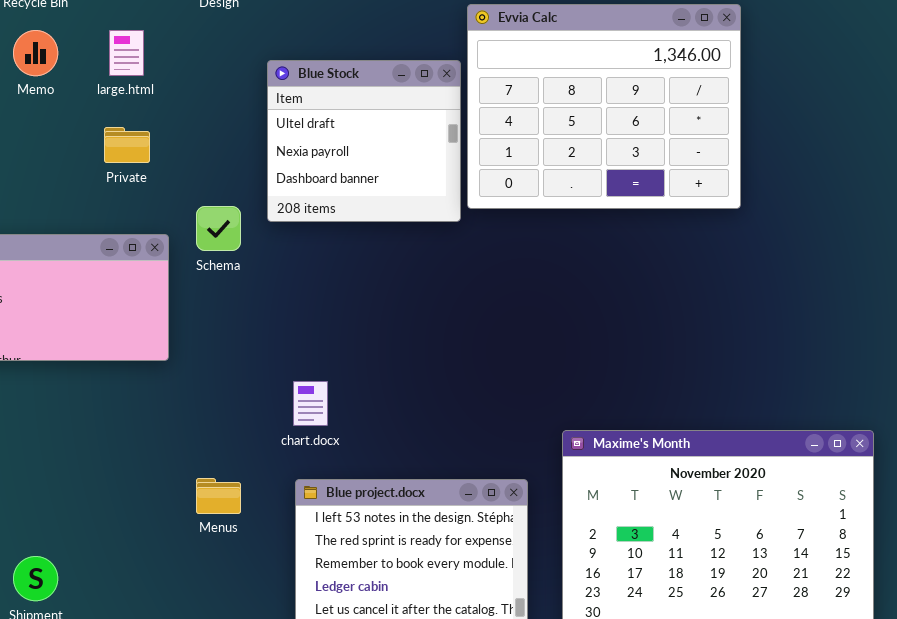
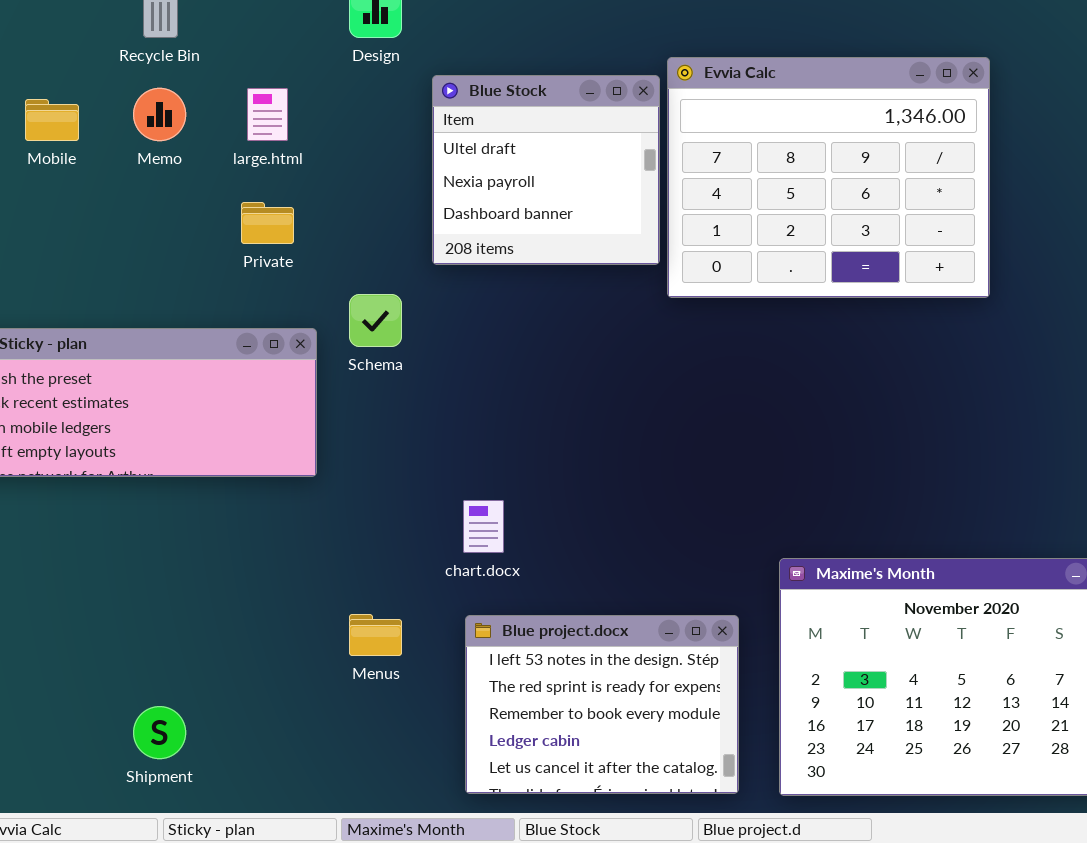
Blue Stock: [267,60,461,222] -> [432,75,660,265], moved

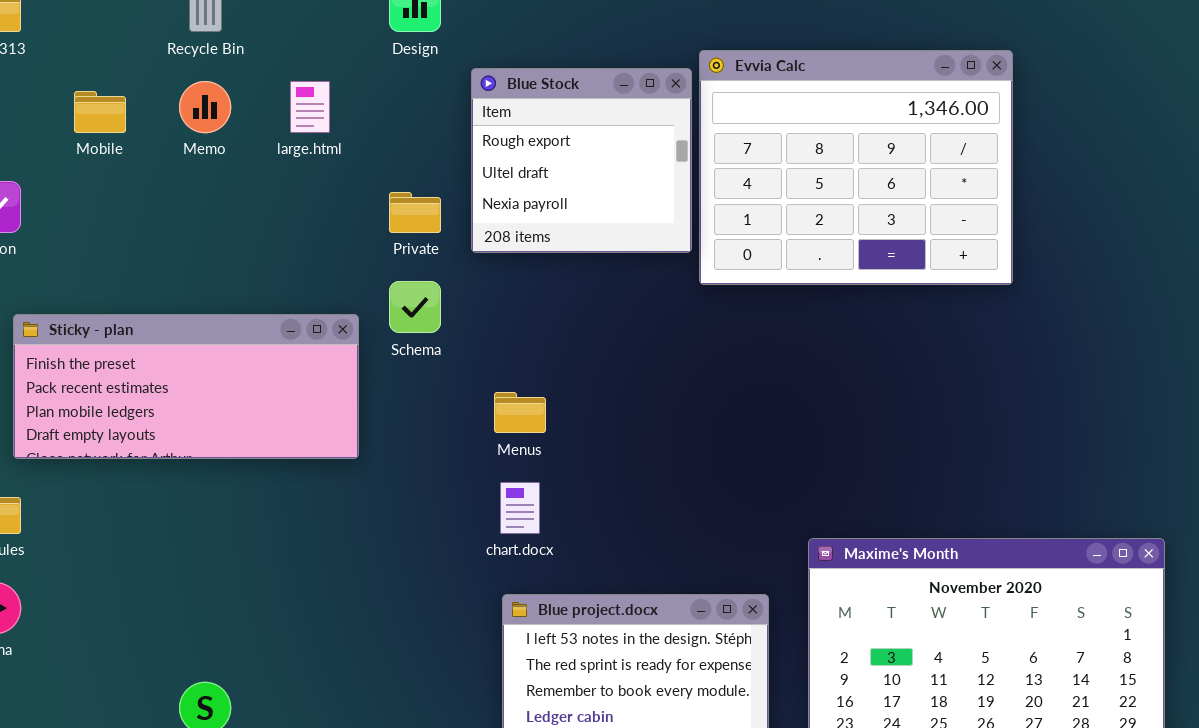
Blue Stock: [432,75,660,265] -> [471,68,692,253], scrolled up 1 row
Private: [241,202,294,244] -> [389,192,441,233], moved
Menus: [349,614,402,656] -> [494,392,546,433], moved

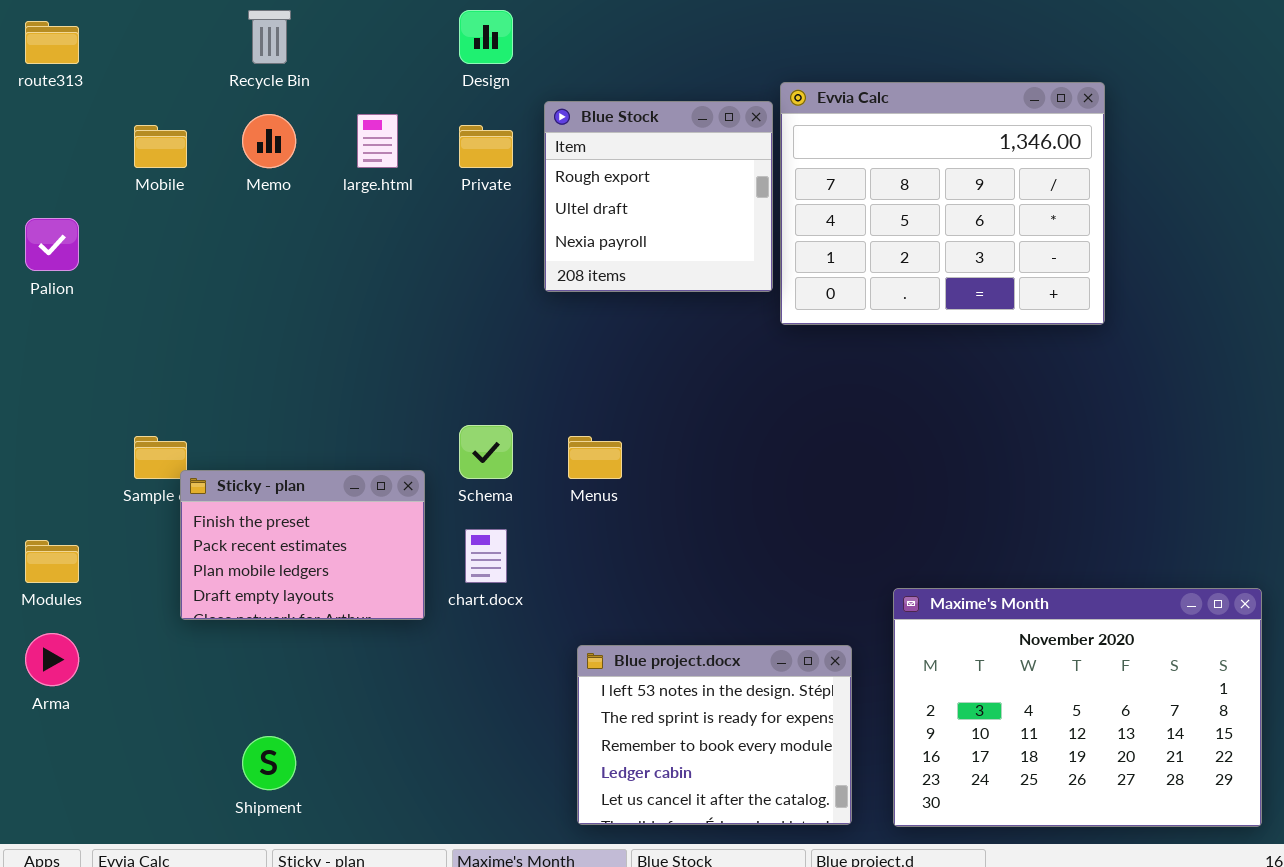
Private: [389,192,441,233] -> [459,125,513,168], moved
Schema: [389,281,441,333] -> [459,425,513,479], moved
Sticky - plan: [13,314,359,459] -> [180,470,425,620], moved, resized
chart.docx: [500,482,540,534] -> [465,529,507,583], moved

